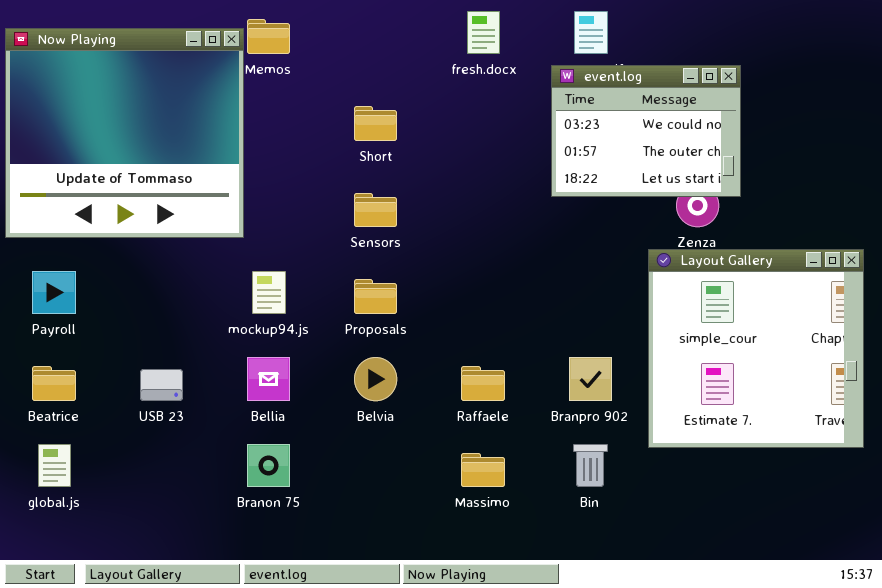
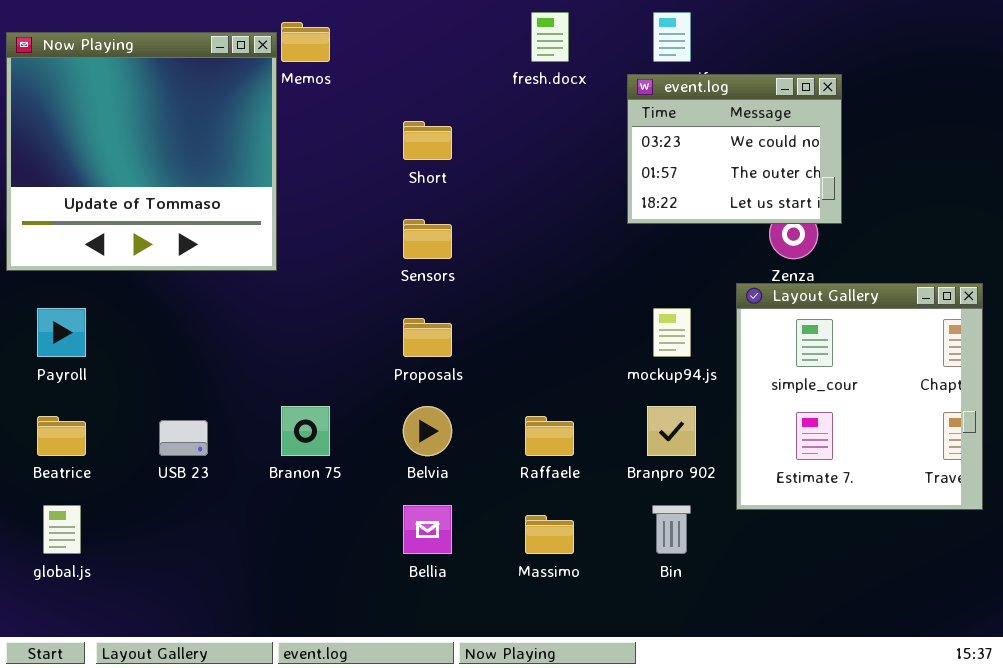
mockup94.js: [252,271,286,314] -> [653,308,691,357], moved
Bellia: [247,357,290,401] -> [403,505,452,554], moved
Branon 75: [247,444,290,487] -> [281,406,330,456], moved

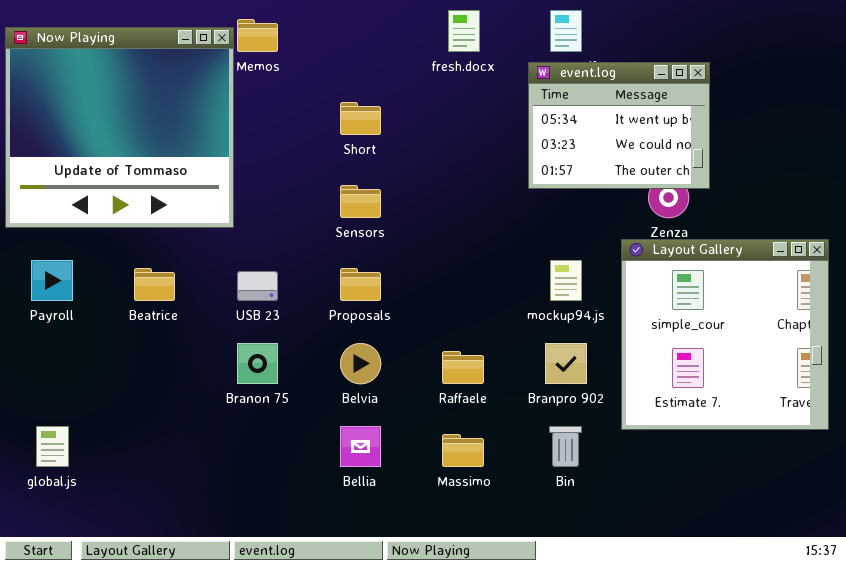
event.log: [627,74,842,224] -> [528,62,710,189], scrolled up 1 row
Beatrice: [37,416,86,456] -> [134,268,175,301], moved
USB 23: [159,420,208,456] -> [237,271,278,301], moved

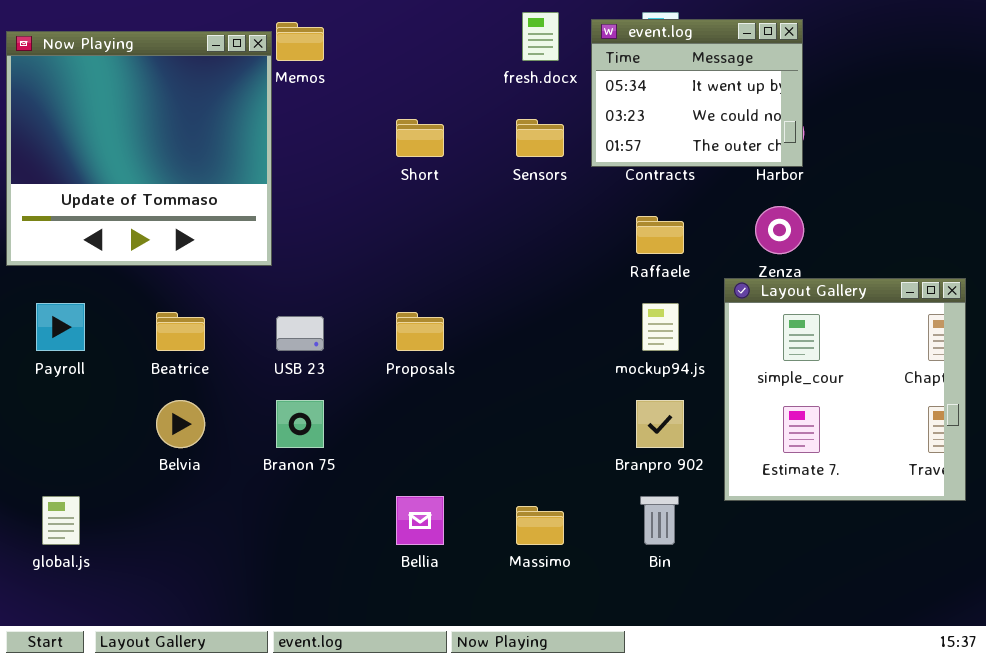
event.log: [528,62,710,189] -> [591,19,803,167], moved
Sensors: [340,185,381,218] -> [516,119,564,157], moved
Belvia: [340,343,381,384] -> [156,400,205,448], moved
Raffaele: [442,351,484,384] -> [636,216,684,254], moved

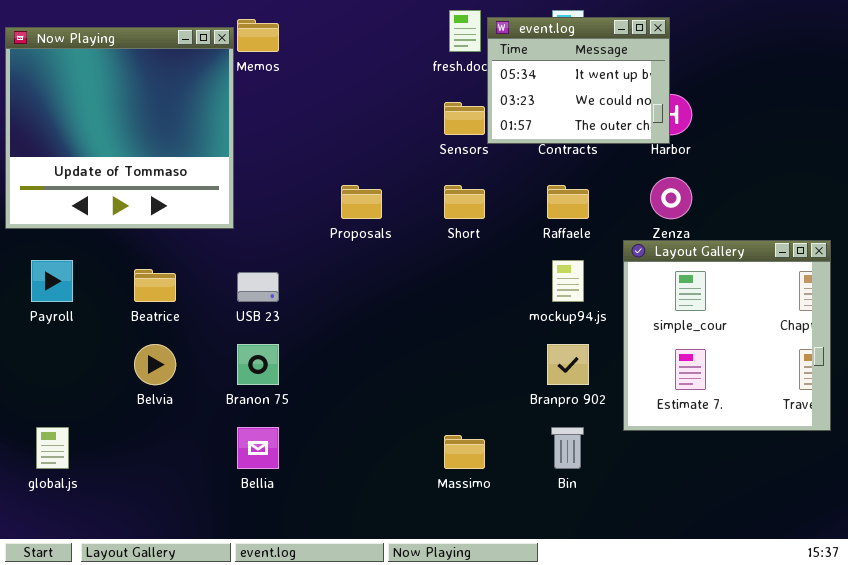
event.log: [591,19,803,167] -> [487,17,670,144], moved
Short: [396,119,444,157] -> [444,185,485,219], moved
Proposals: [396,312,444,351] -> [341,185,382,219], moved
Bellia: [396,496,444,545] -> [237,427,279,469], moved

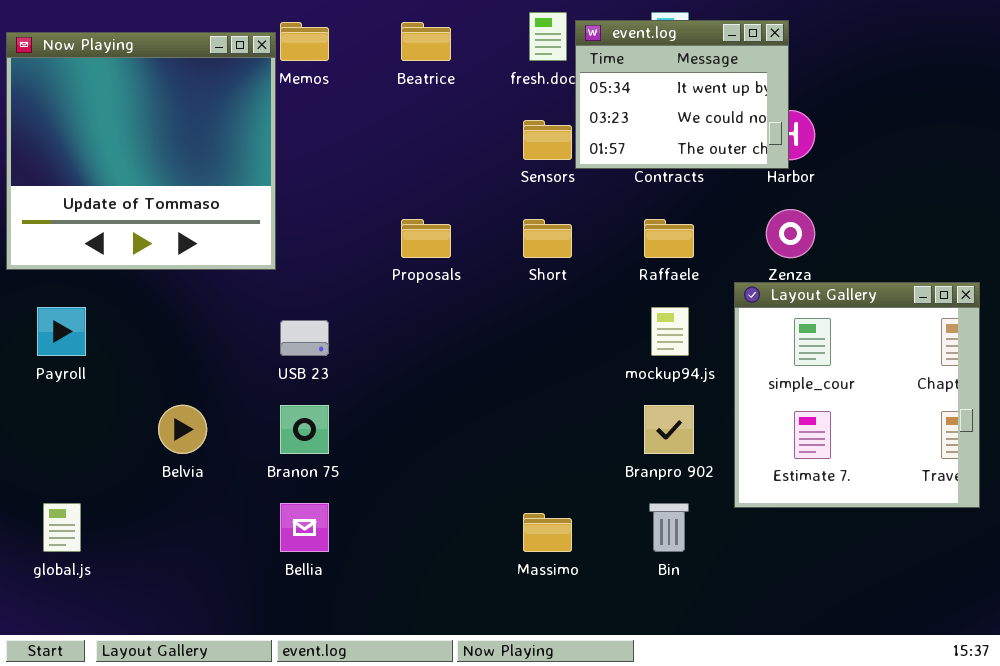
Beatrice: [134,269,176,302] -> [401,22,451,61], moved

